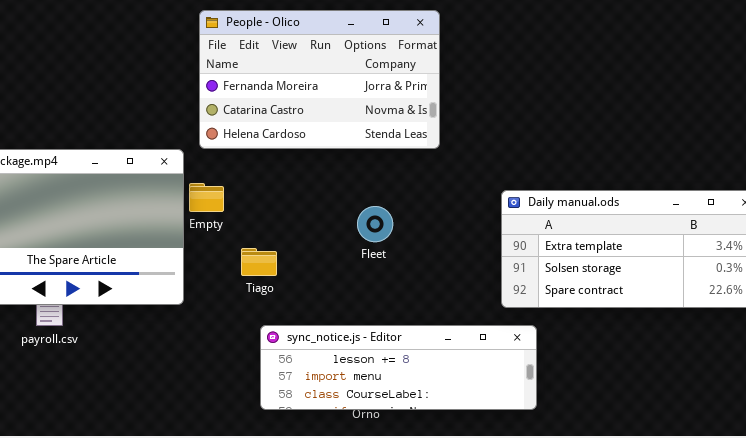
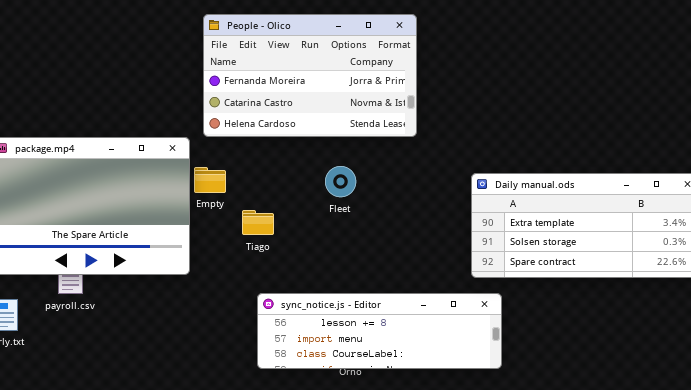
Fleet: [357,206,393,242] -> [325,166,356,197], moved
Tiago: [241,248,277,276] -> [242,210,274,235], moved

